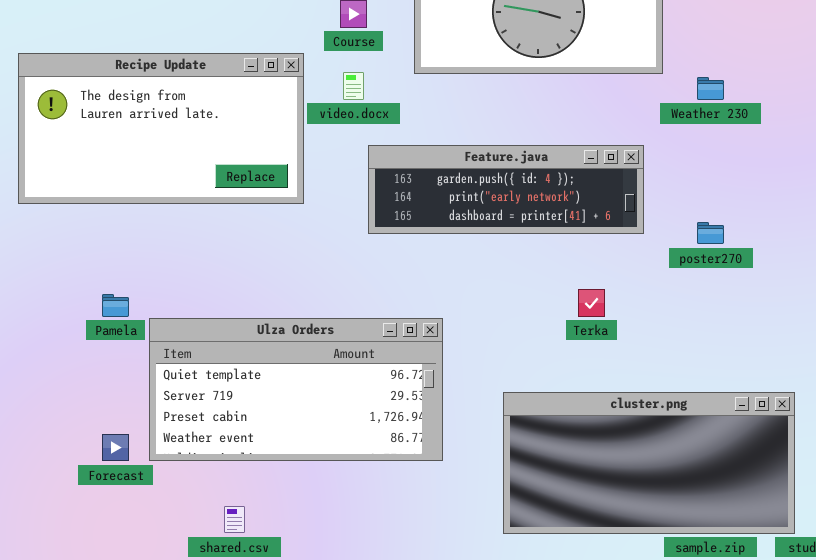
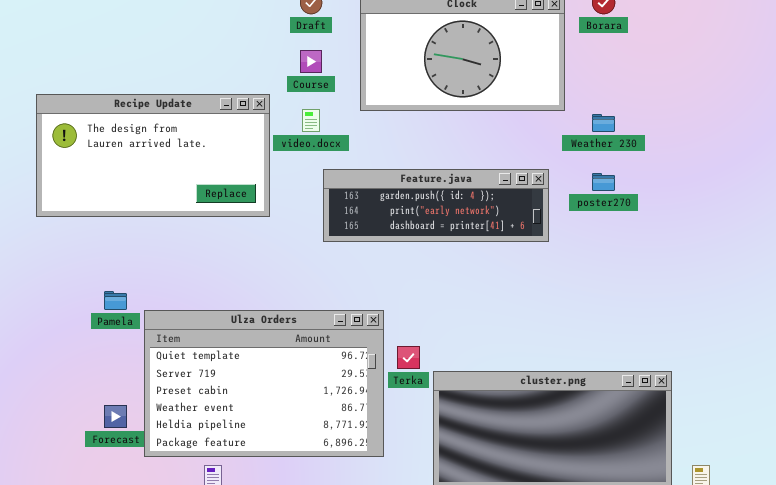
poster270: [697,222,724,244] -> [592,173,615,191], moved
Terka: [578,289,605,317] -> [397,346,420,369], moved
Ulza Orders: [149,318,443,461] -> [144,310,384,457], resized

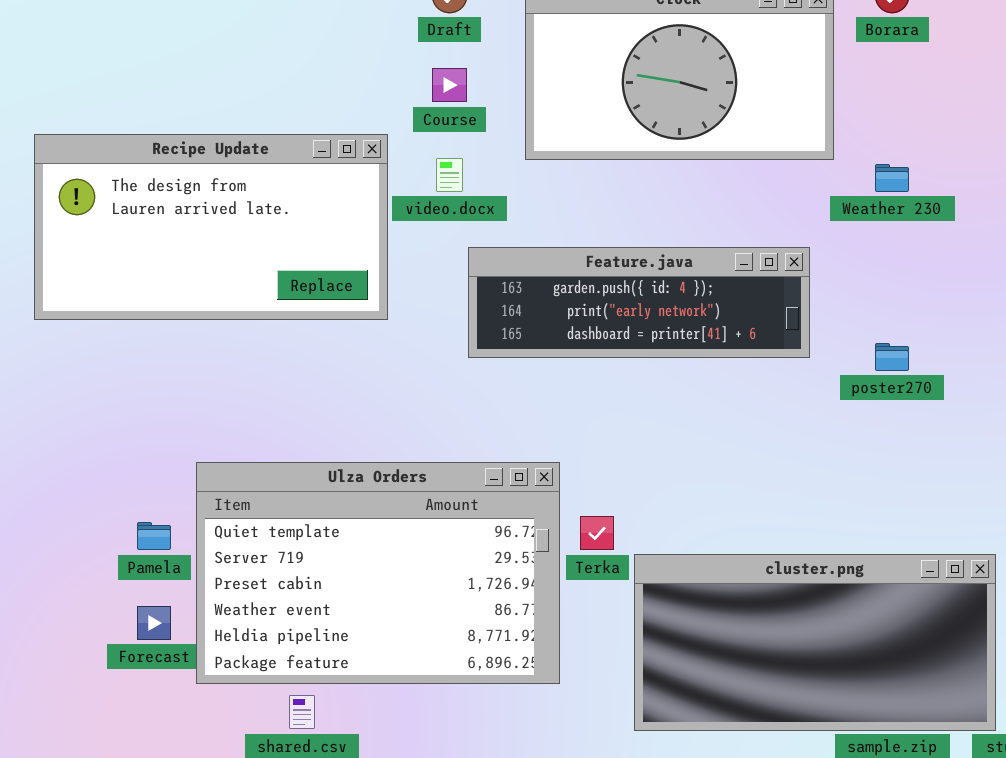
poster270: [592,173,615,191] -> [875,343,909,371], moved
Pamela: [104,291,127,310] -> [137,522,171,550], moved

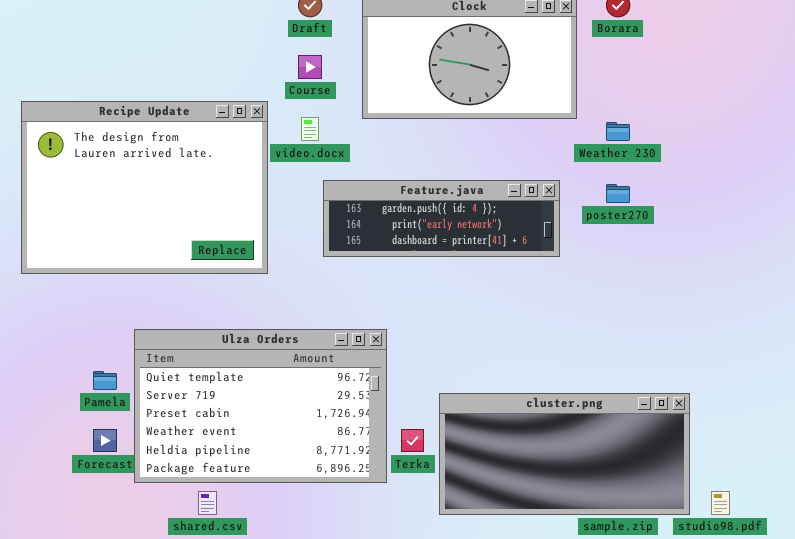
Recipe Update: [34,134,388,320] -> [21,101,268,274], resized
poster270: [875,343,909,371] -> [606,184,630,203], moved
Terka: [580,516,614,550] -> [401,429,424,452], moved

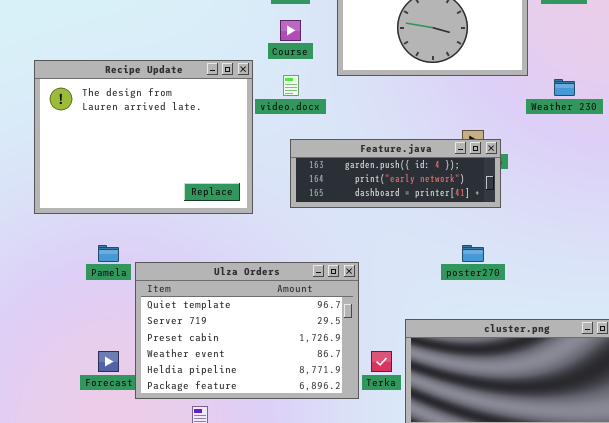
Feature.java: [323,180,560,257] -> [290,139,501,208], moved
poster270: [606,184,630,203] -> [462,245,484,262], moved
Pamela: [93,371,117,390] -> [98,245,119,262], moved

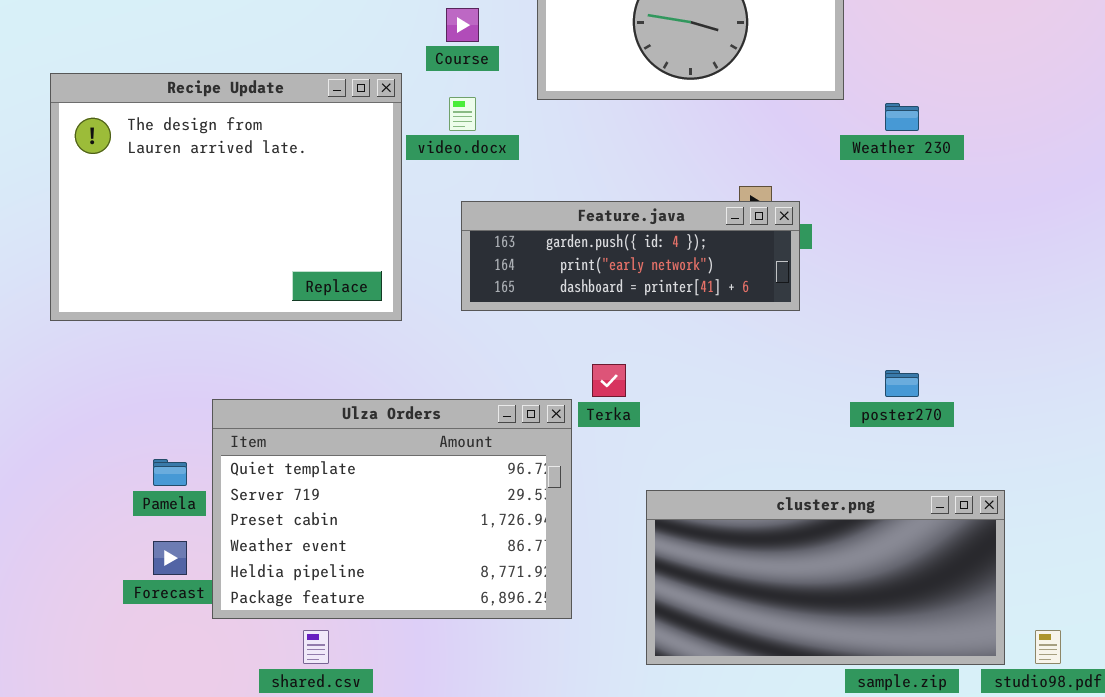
Pamela: [98,245,119,262] -> [153,459,187,486], moved
poster270: [462,245,484,262] -> [885,370,919,397], moved
Terka: [371,351,392,372] -> [592,364,626,397], moved

